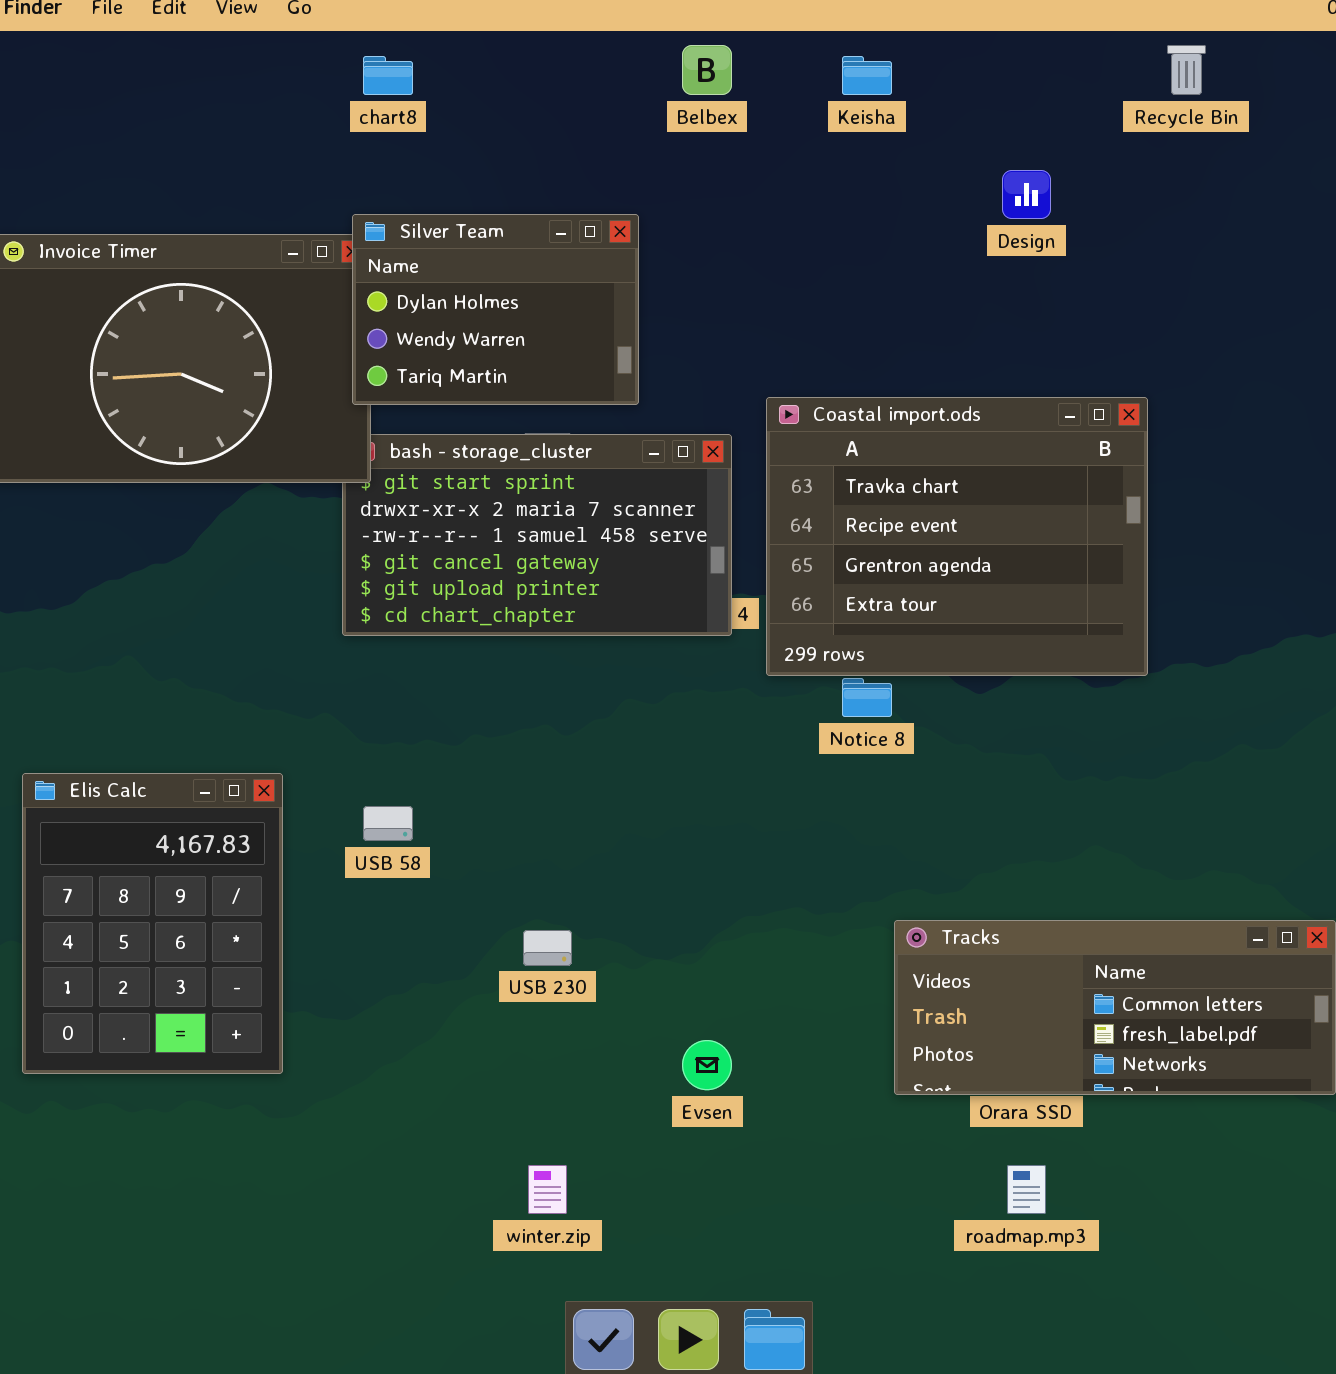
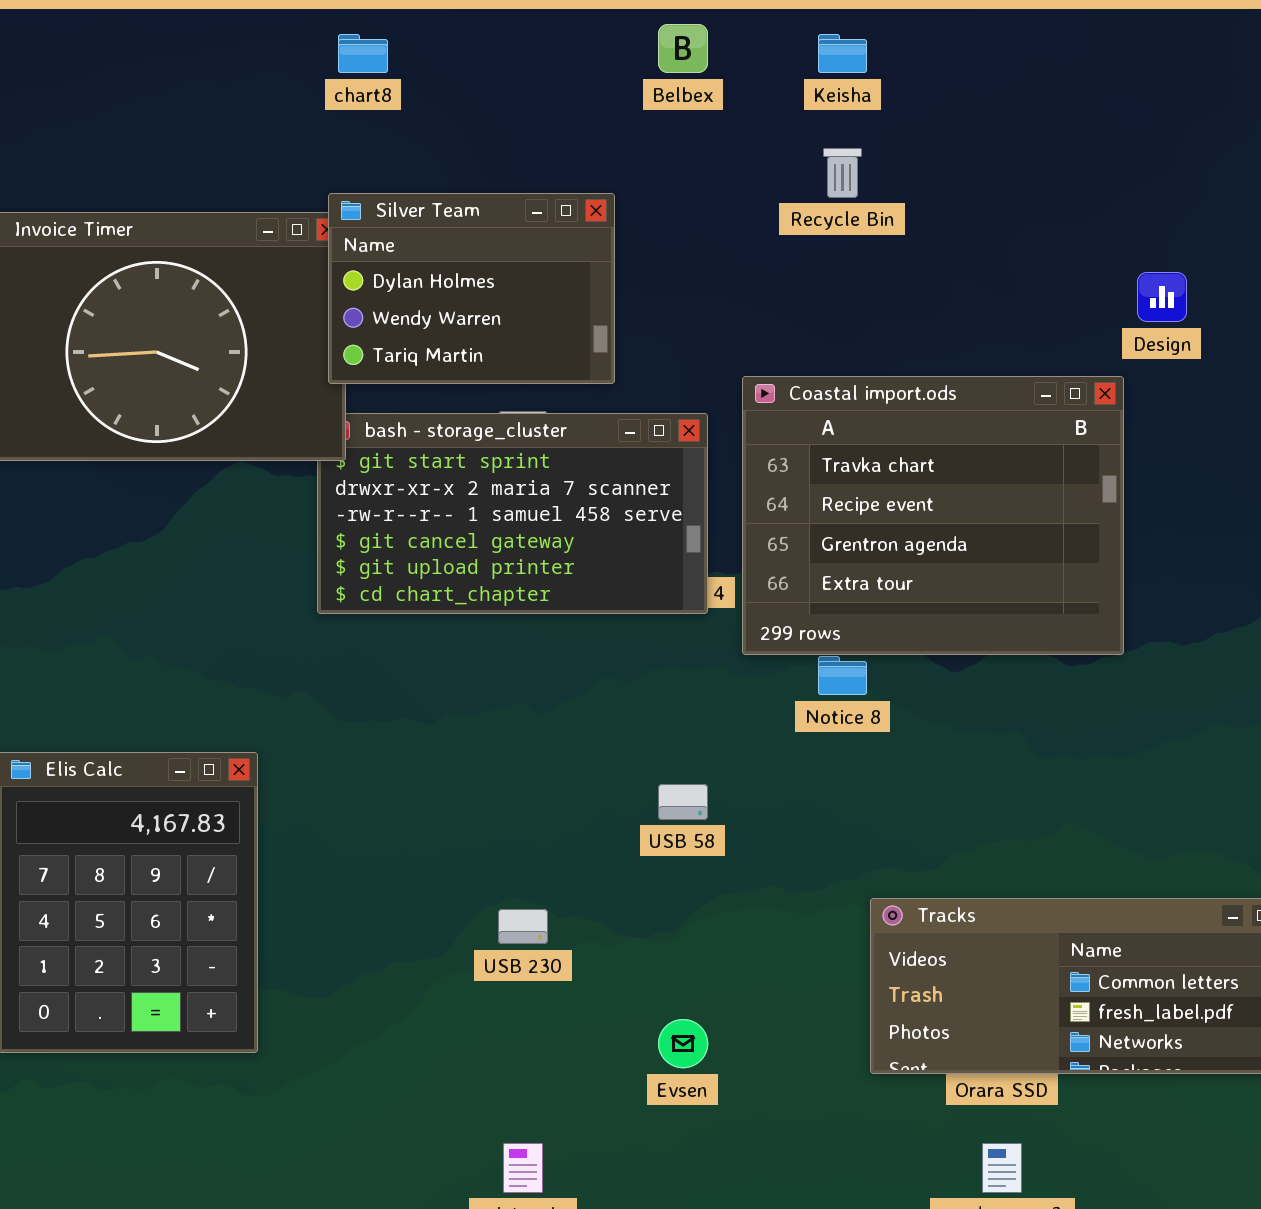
Recycle Bin: [1167,45,1206,95] -> [823,148,862,198], moved
Design: [1002,170,1051,219] -> [1137,272,1187,322], moved
USB 58: [363,806,413,841] -> [658,784,708,820], moved

